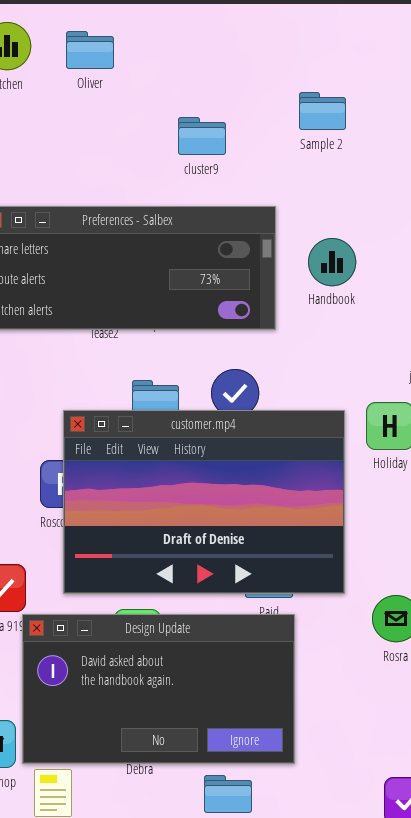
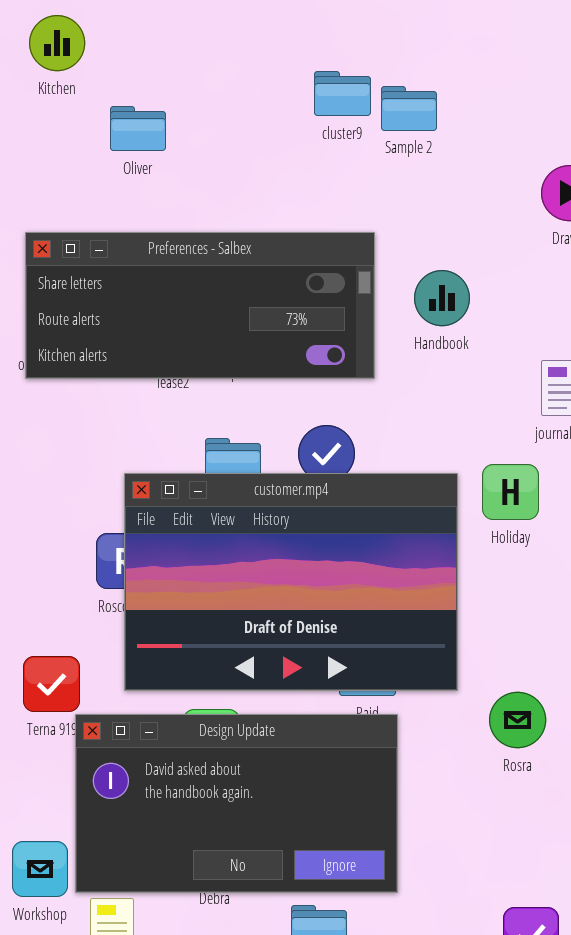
Oliver: [66,31,114,69] -> [110,106,166,151], moved
Sample 2: [299,92,346,130] -> [381,86,437,131], moved
cluster9: [178,117,226,155] -> [314,71,371,116], moved

